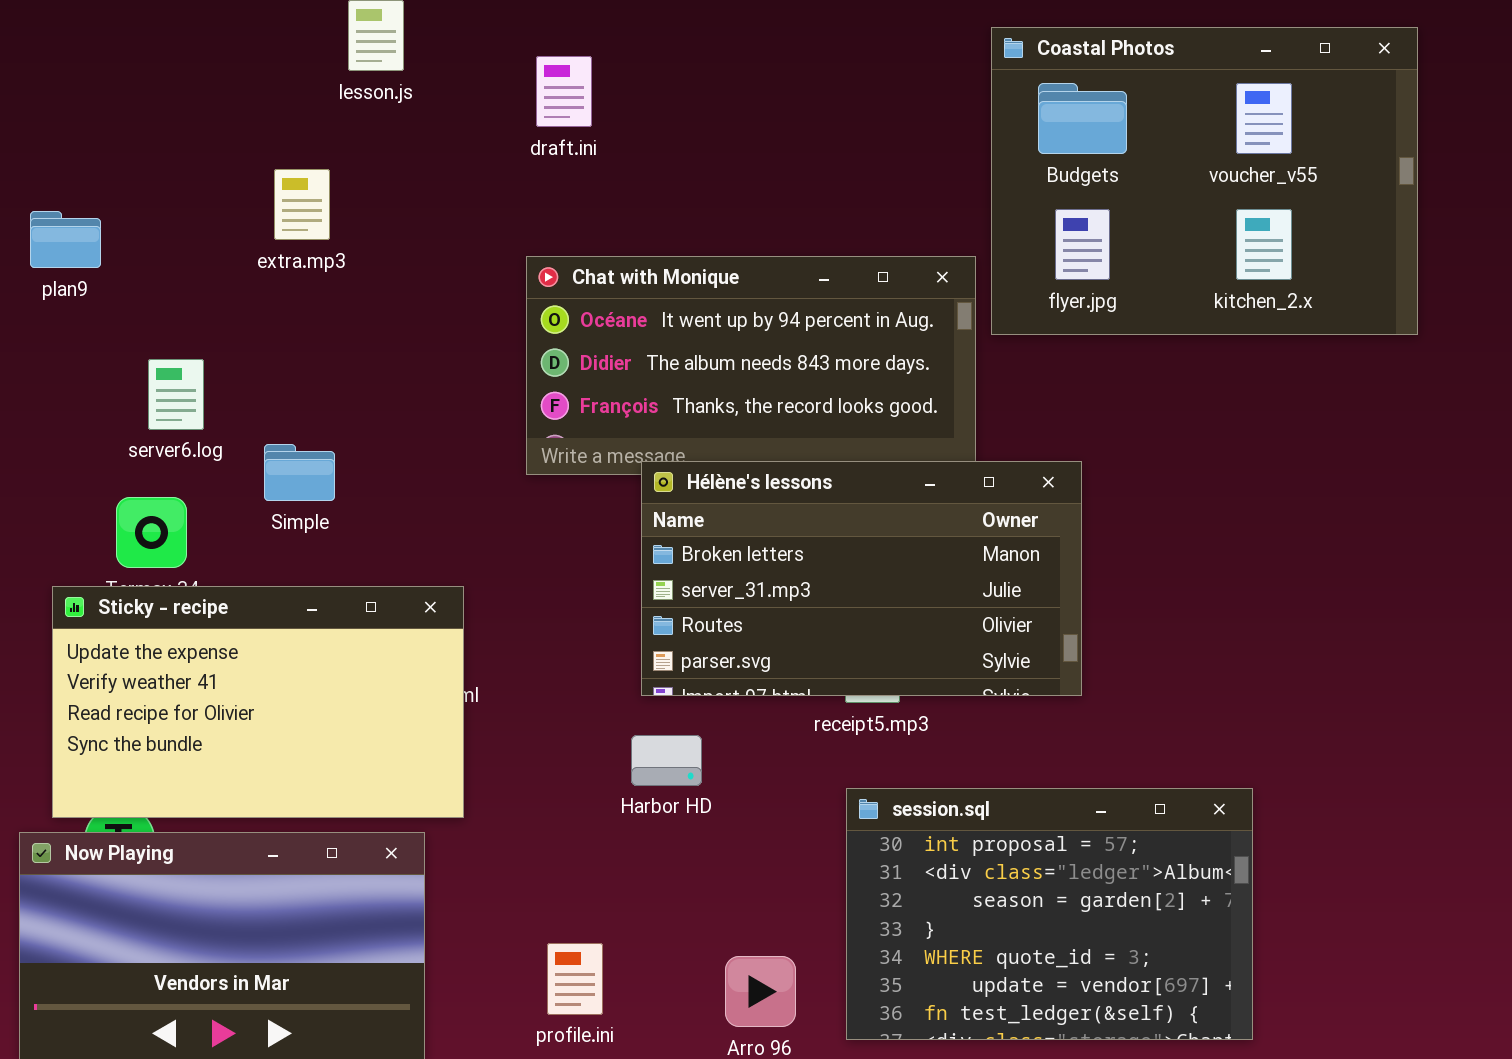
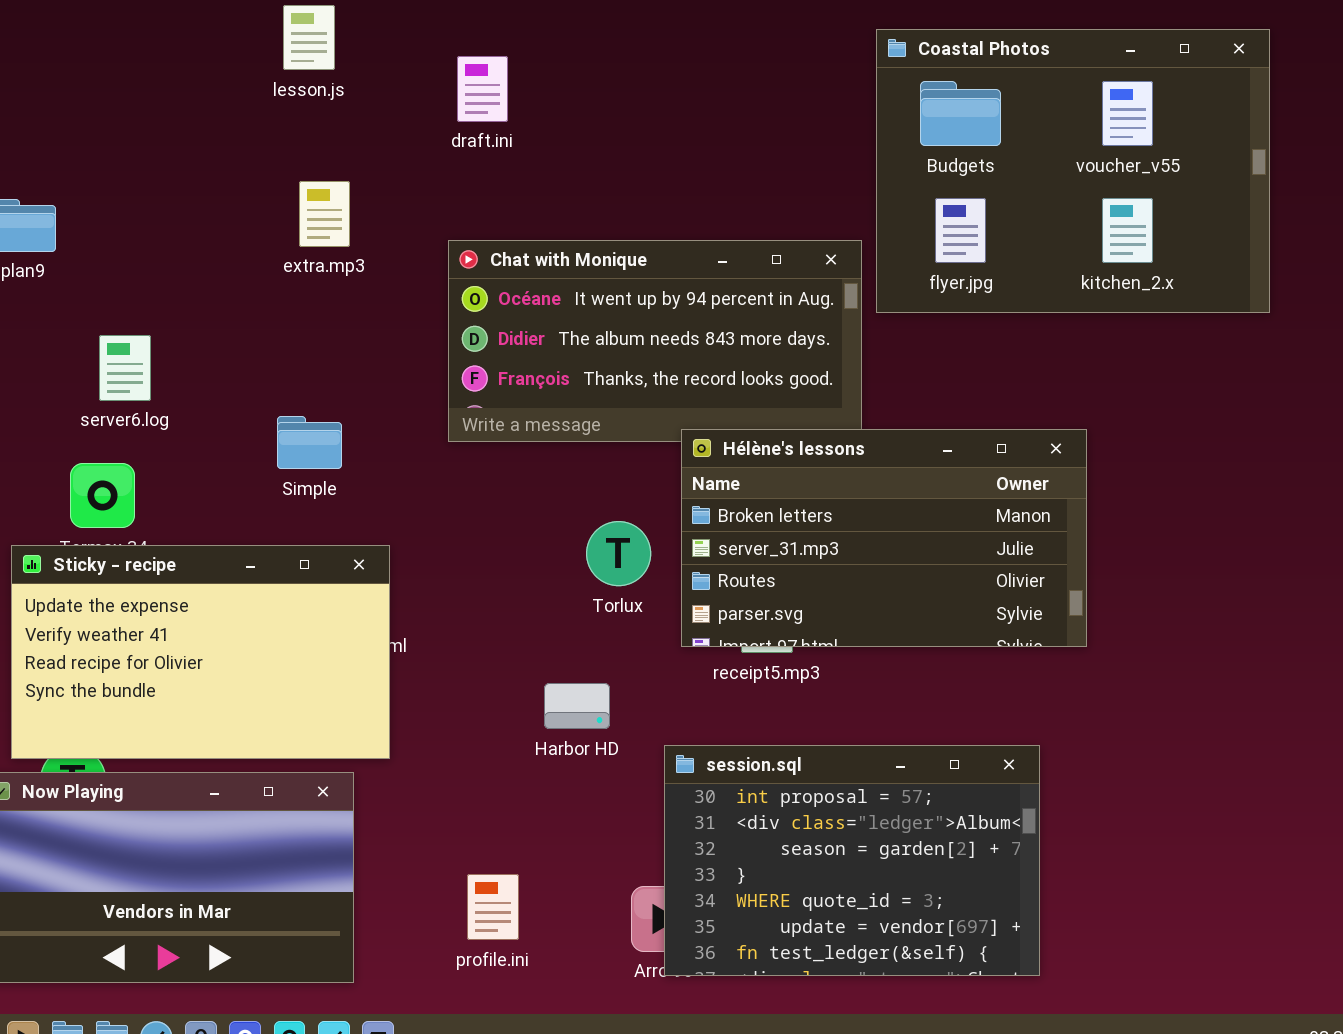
extra.mp3: [274,169,330,240] -> [299,181,350,247], moved
Simple: [264,444,335,501] -> [277,416,342,469], moved
Hélène's lessons: [641,461,1082,696] -> [681,429,1087,647], moved
session.sql: [846,788,1253,1040] -> [664,745,1040,976], moved

